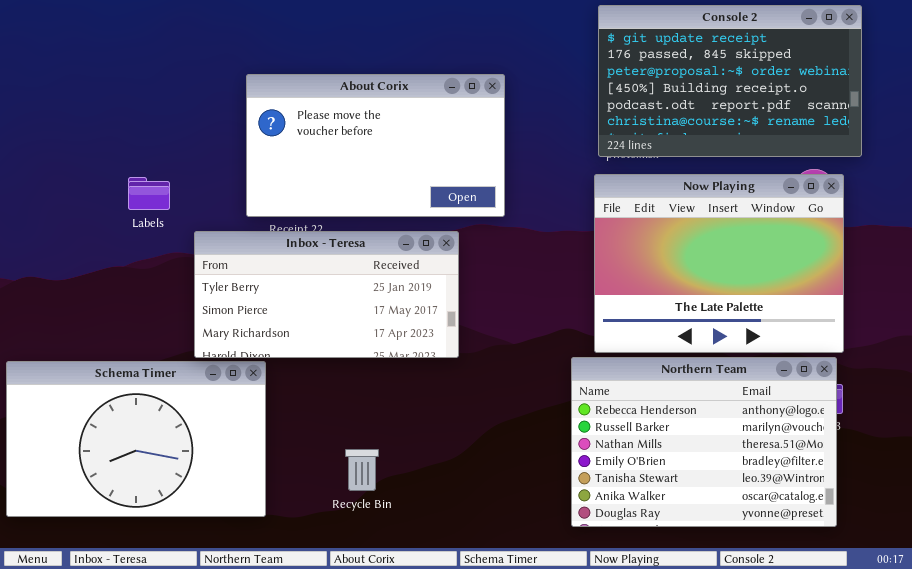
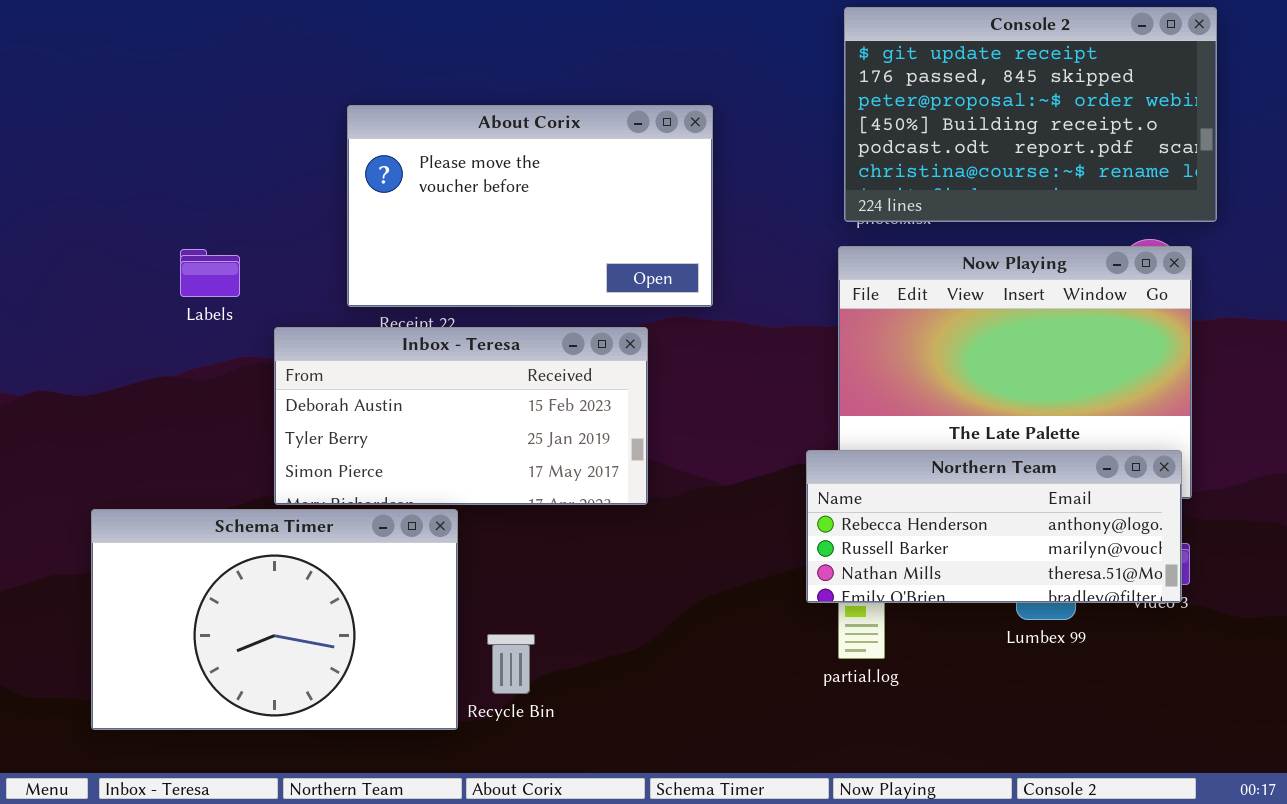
Inbox - Teresa: [194,231,459,358] -> [274,327,648,505], scrolled up 1 row
Northern Team: [571,357,837,527] -> [806,450,1182,603], moved, resized
Schema Timer: [6,361,266,517] -> [91,509,458,730], moved

